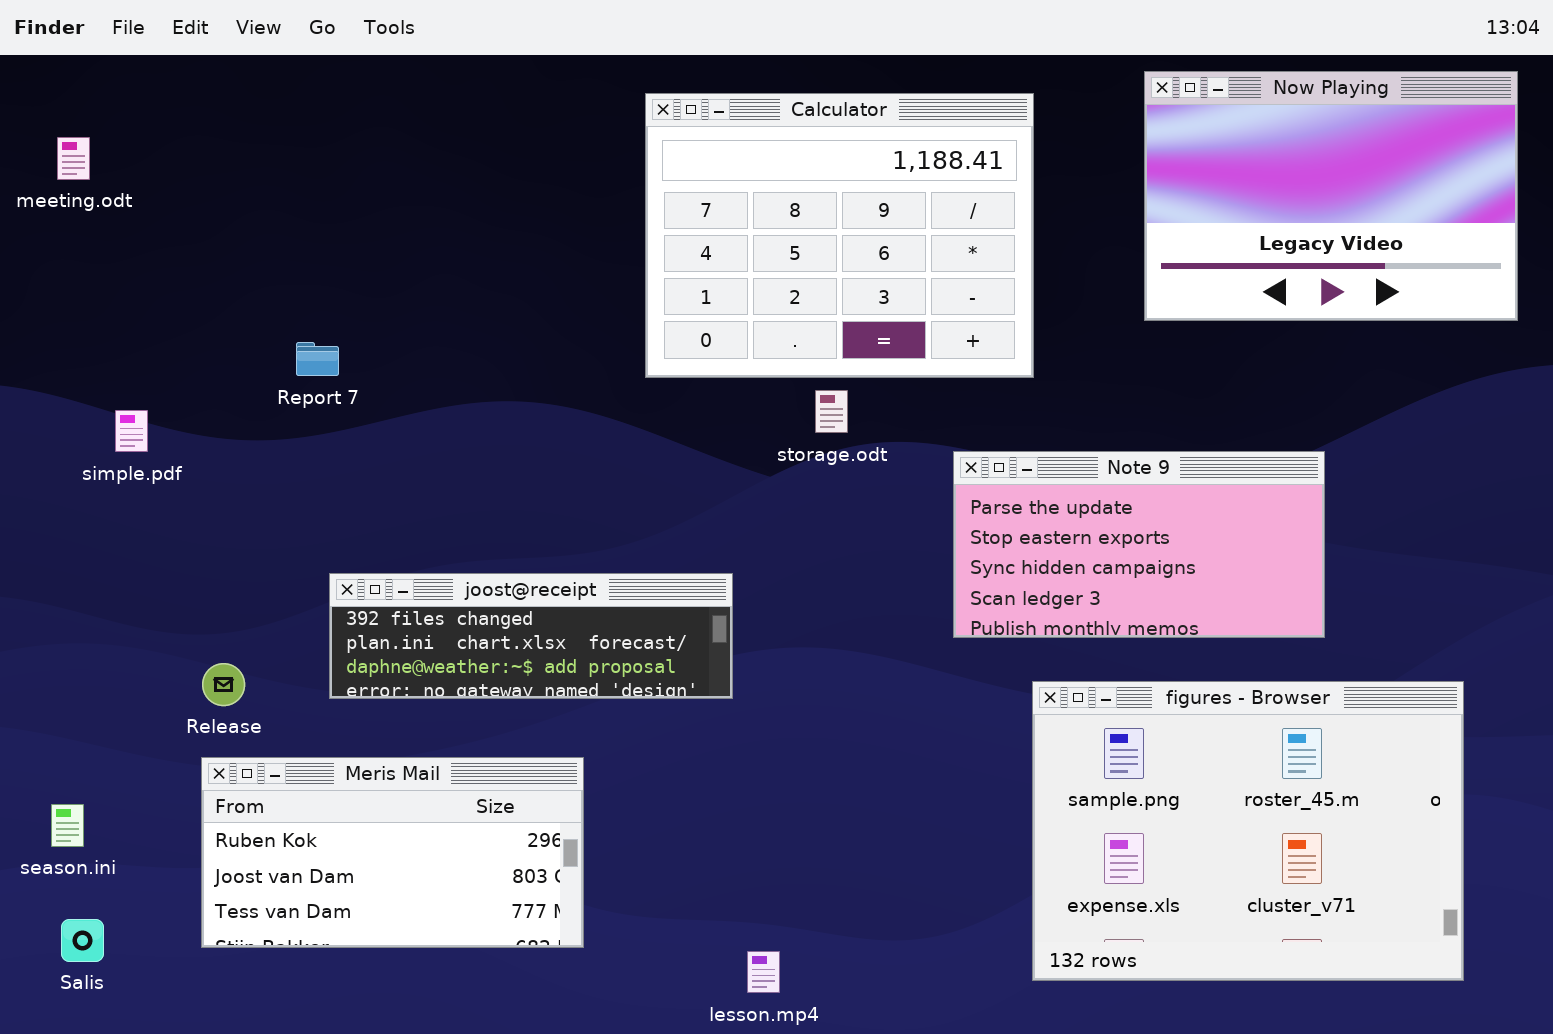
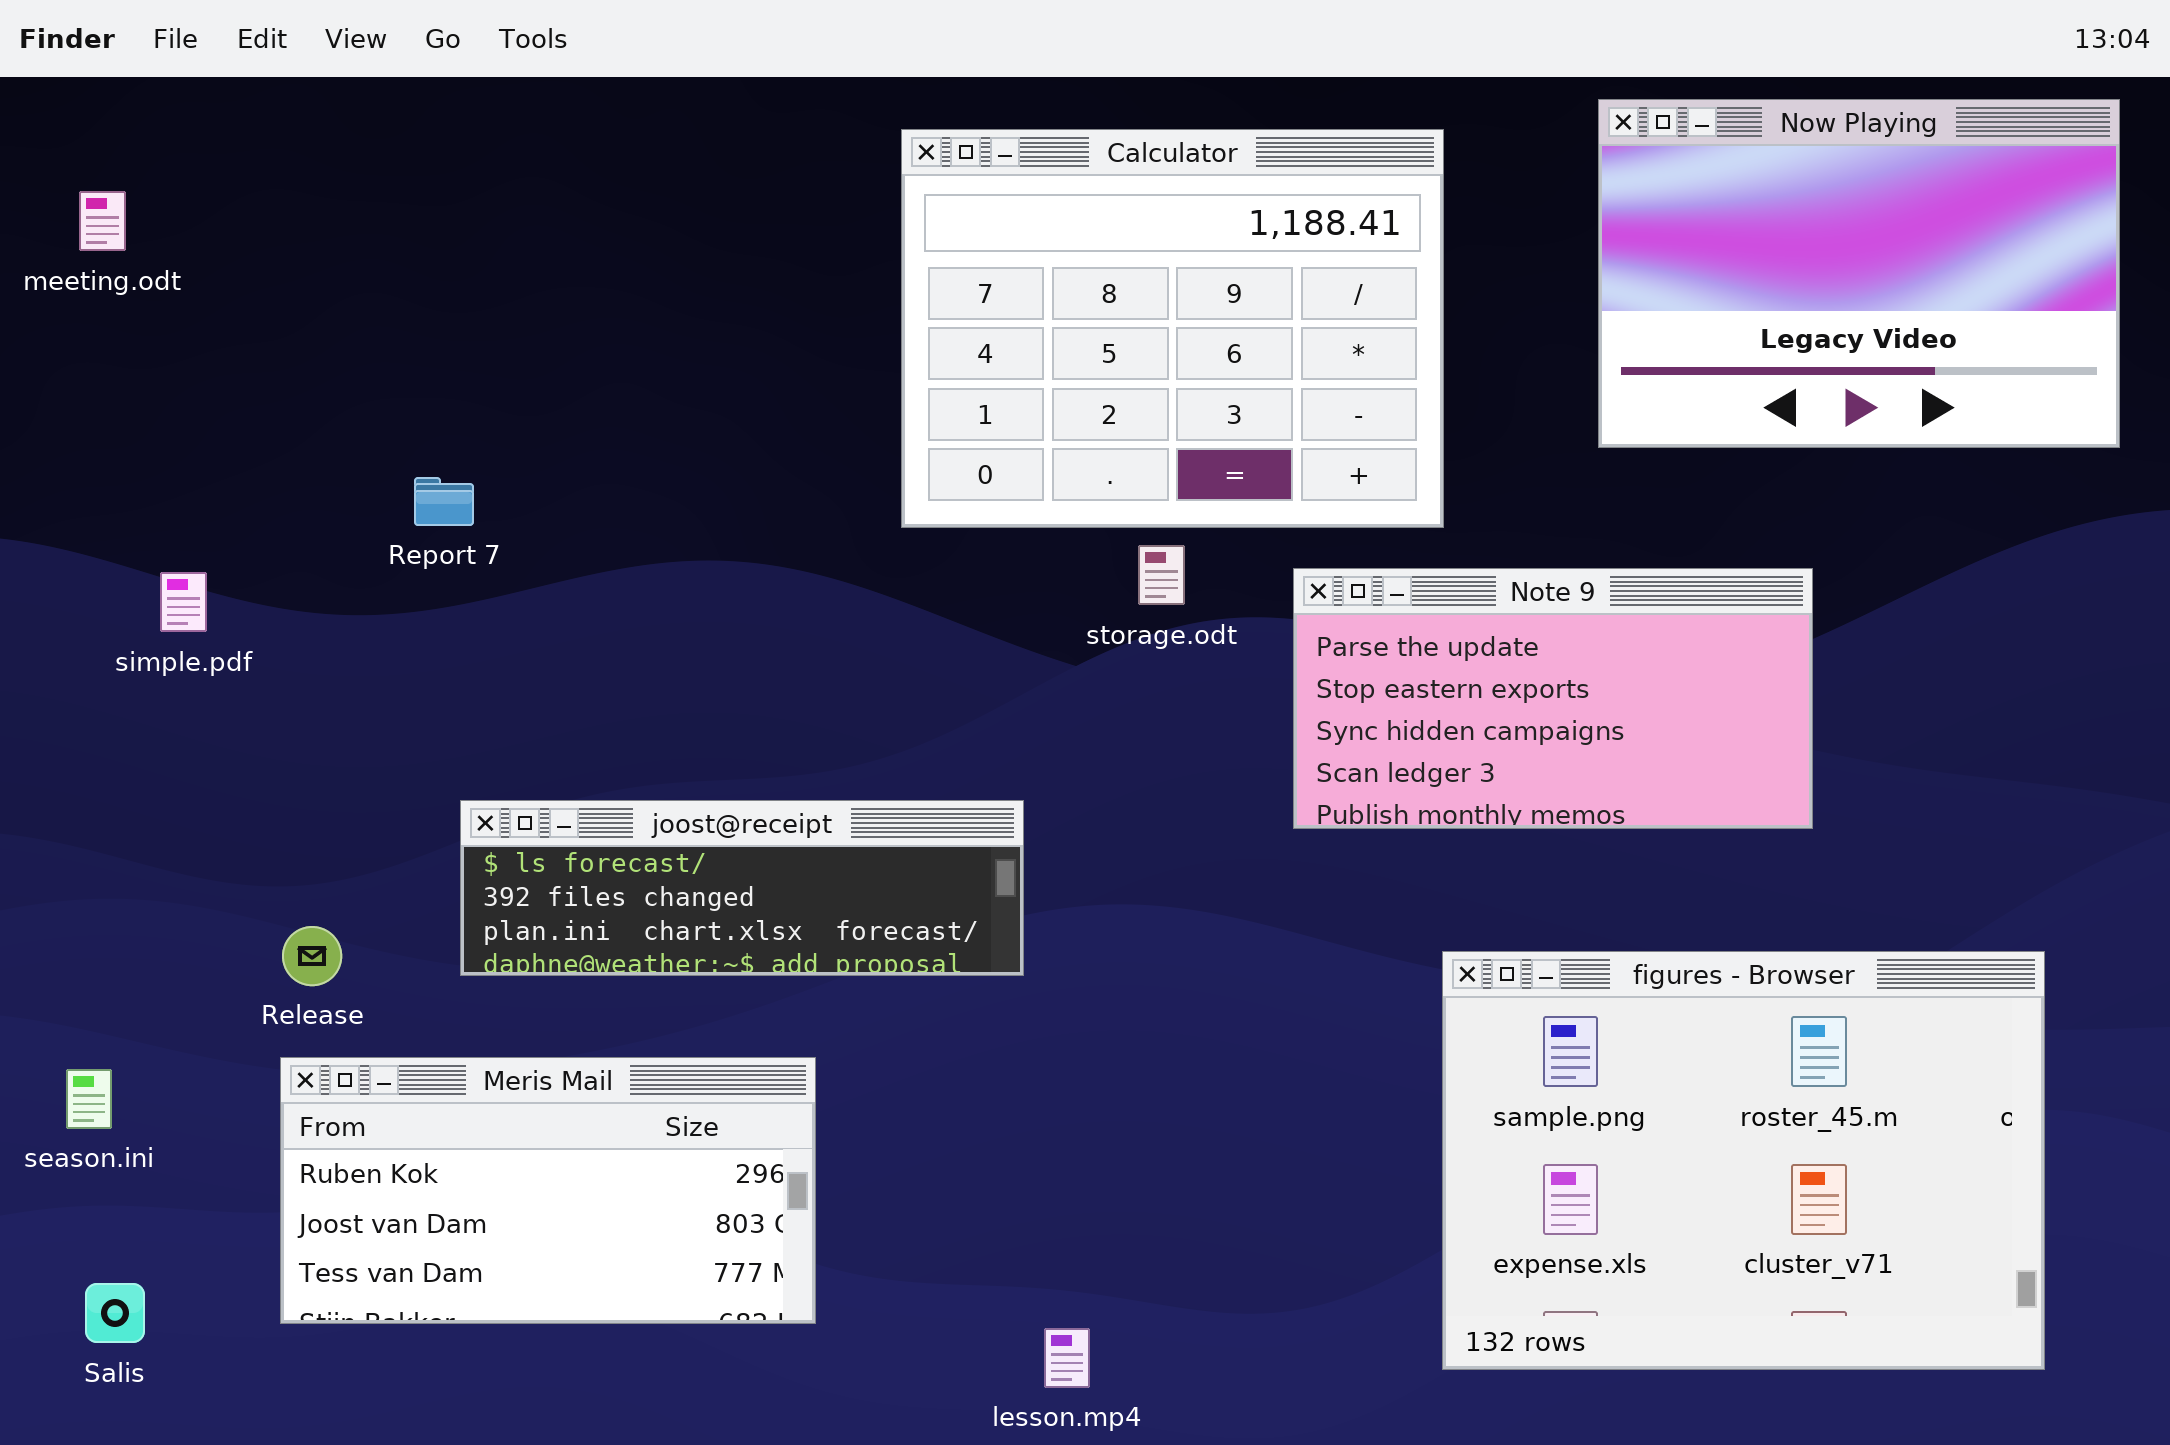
Note 9: [953,451,1325,638] -> [1293,568,1813,829], moved
joost@receipt: [329,573,733,699] -> [460,800,1024,976], scrolled up 1 row
season.ini: [51,804,84,847] -> [66,1069,112,1129], moved

